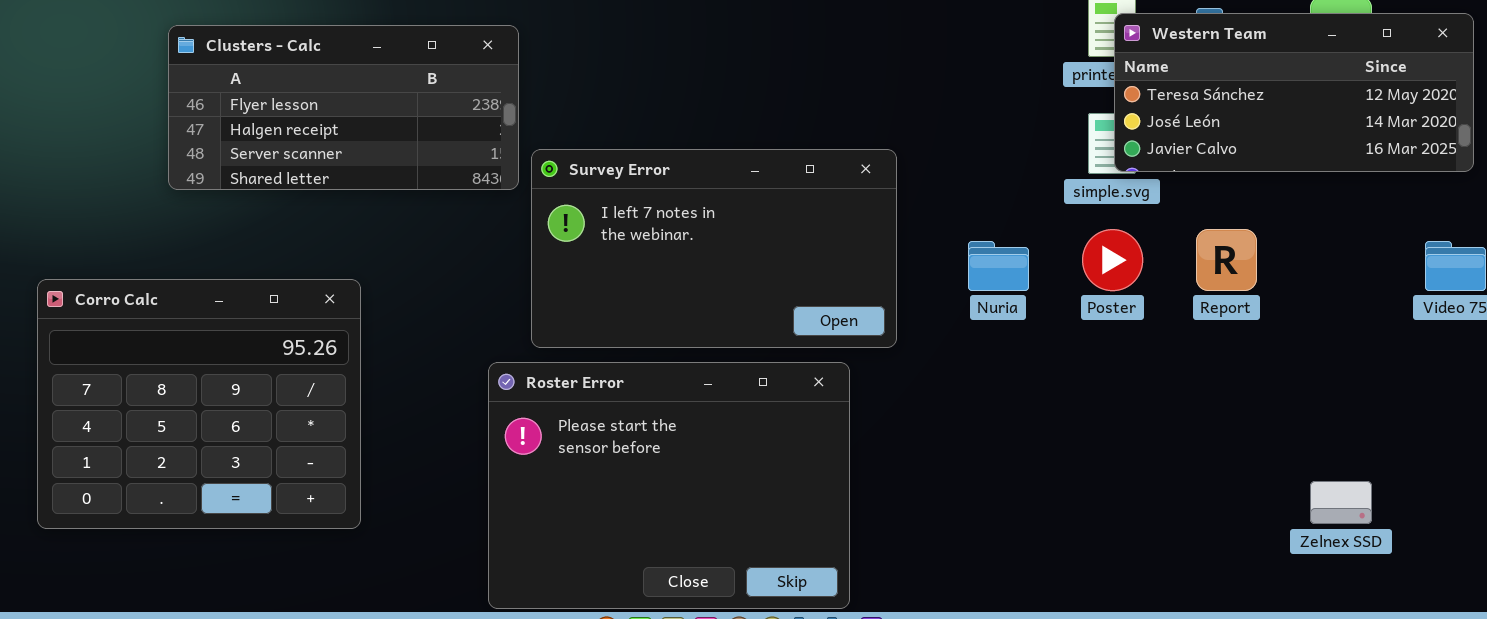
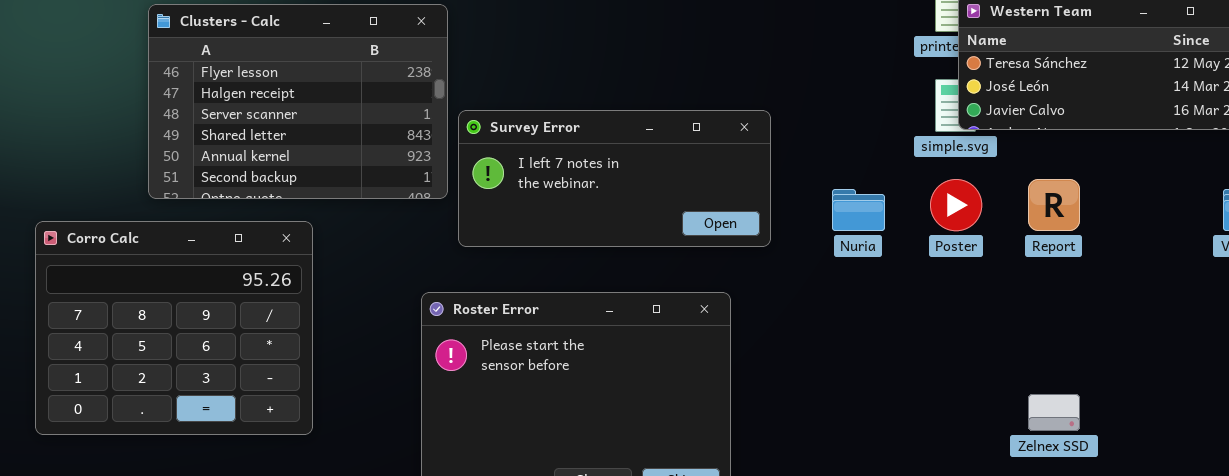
Clusters - Calc: [168,25,519,190] -> [148,4,448,199], resized
Survey Error: [531,149,897,348] -> [458,110,771,247], resized
Zelnex SSD: [1310,481,1372,524] -> [1028,394,1080,431], moved

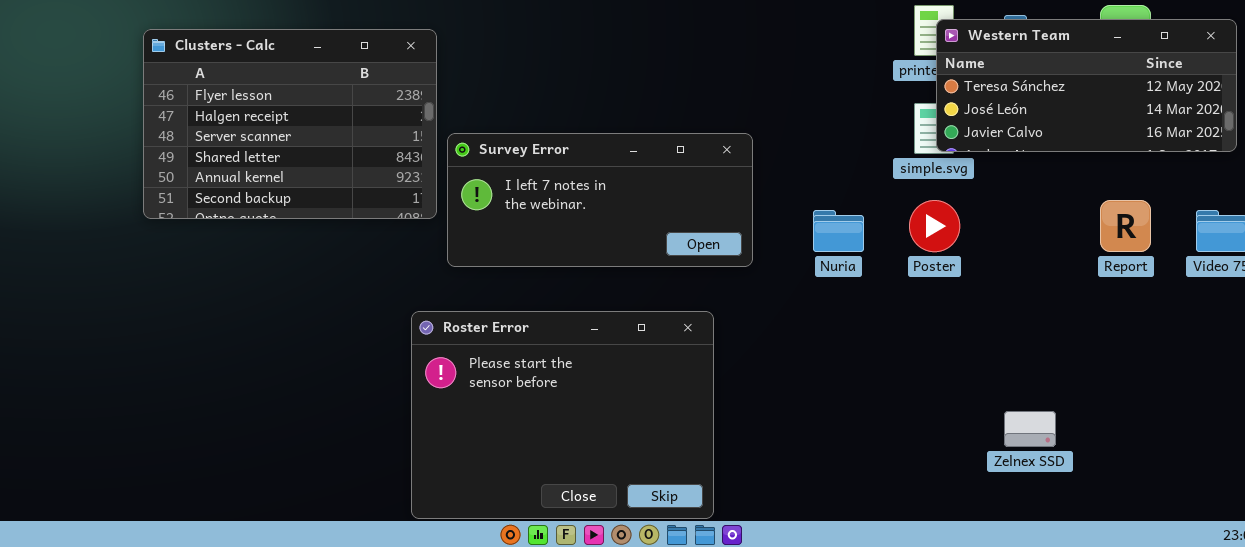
Report: [1028,179,1080,231] -> [1100,200,1151,252], moved
Corro Calc: [35,221,313,435] -> none, closed

